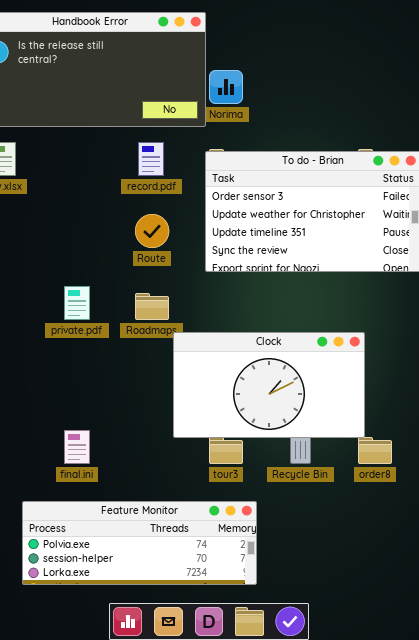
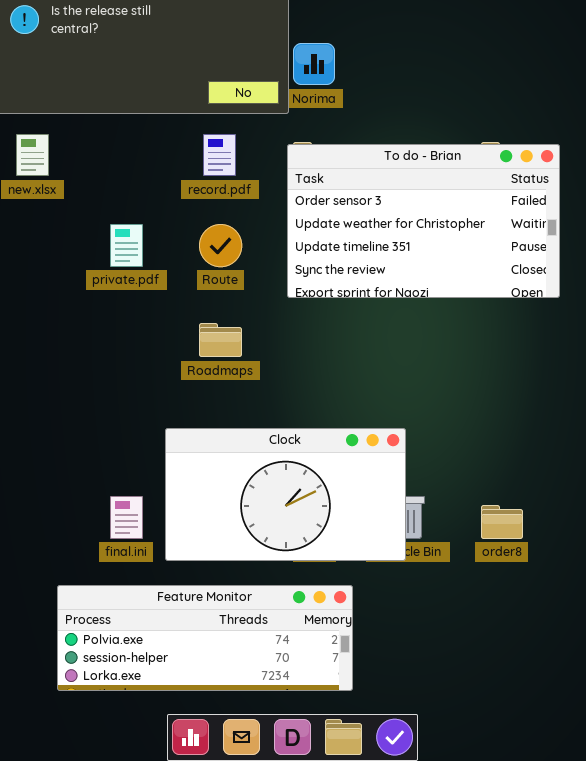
private.pdf: [64,286,90,320] -> [110,224,143,267], moved
Clock: [173,332,365,438] -> [165,428,406,561], moved

